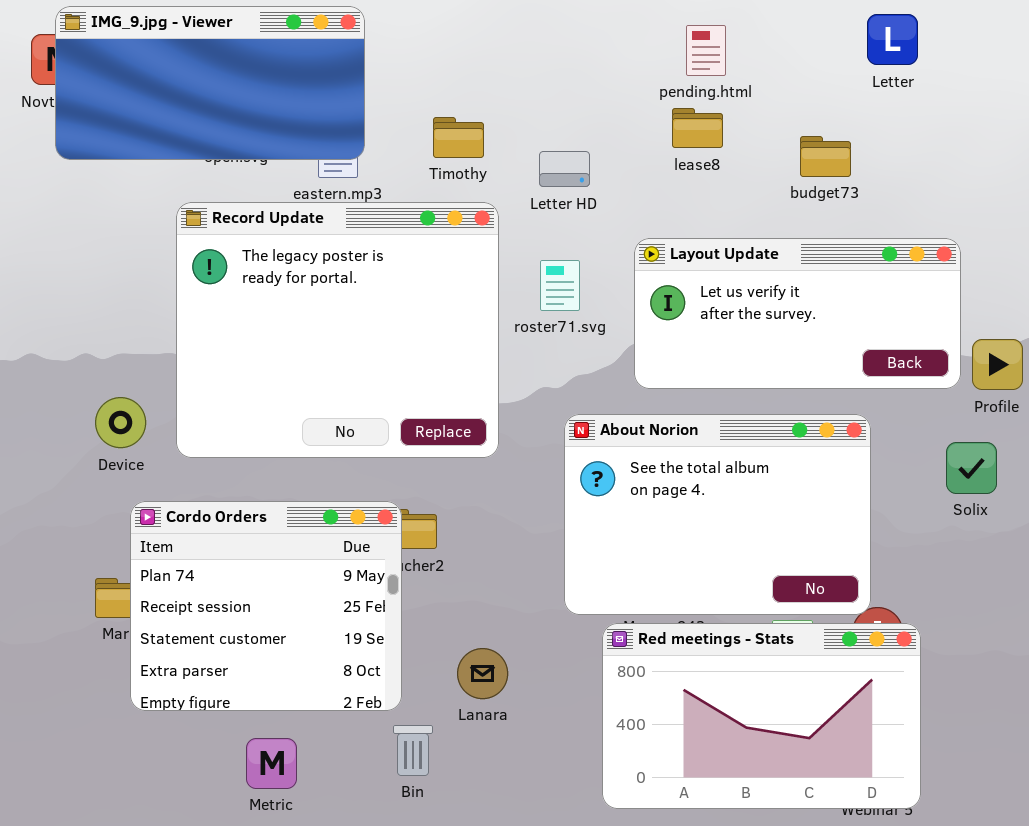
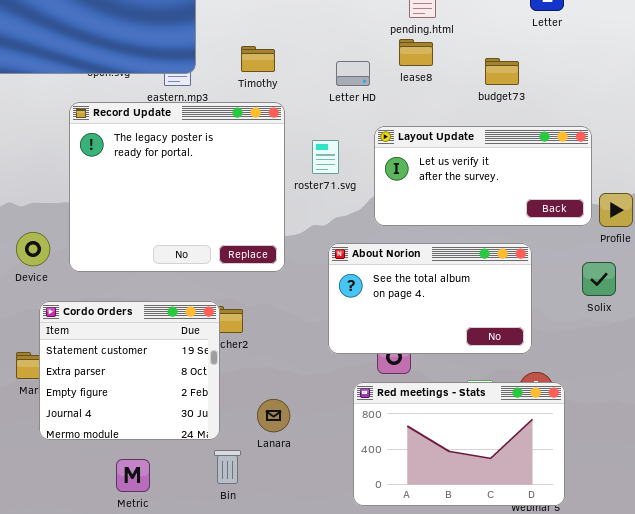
Letter HD: [539,151,590,187] -> [336,61,370,86], moved
About Norion: [564,414,871,615] -> [328,243,532,354], resized
Cordo Orders: [130,501,402,711] -> [39,301,220,440], scrolled down 2 rows

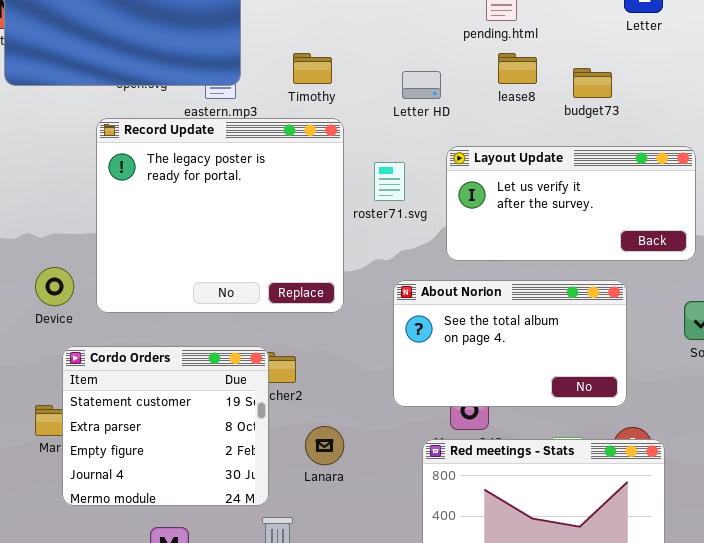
lease8: [399,39,433,66] -> [498,53,537,84], moved
Lanara: [257,399,290,432] -> [305,426,344,465], moved

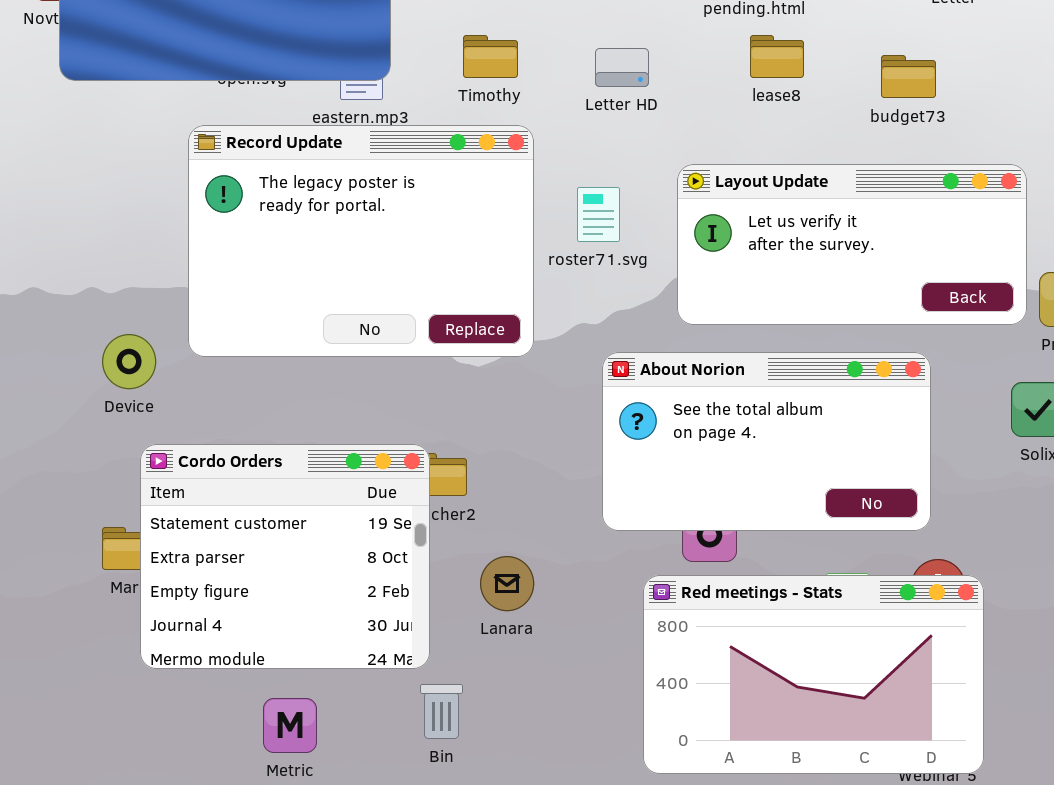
budget73: [573,68,612,98] -> [881,55,936,98], moved
Letter HD: [402,71,441,99] -> [595,48,649,87], moved
Record Update: [96,118,344,313] -> [188,125,534,357], resized

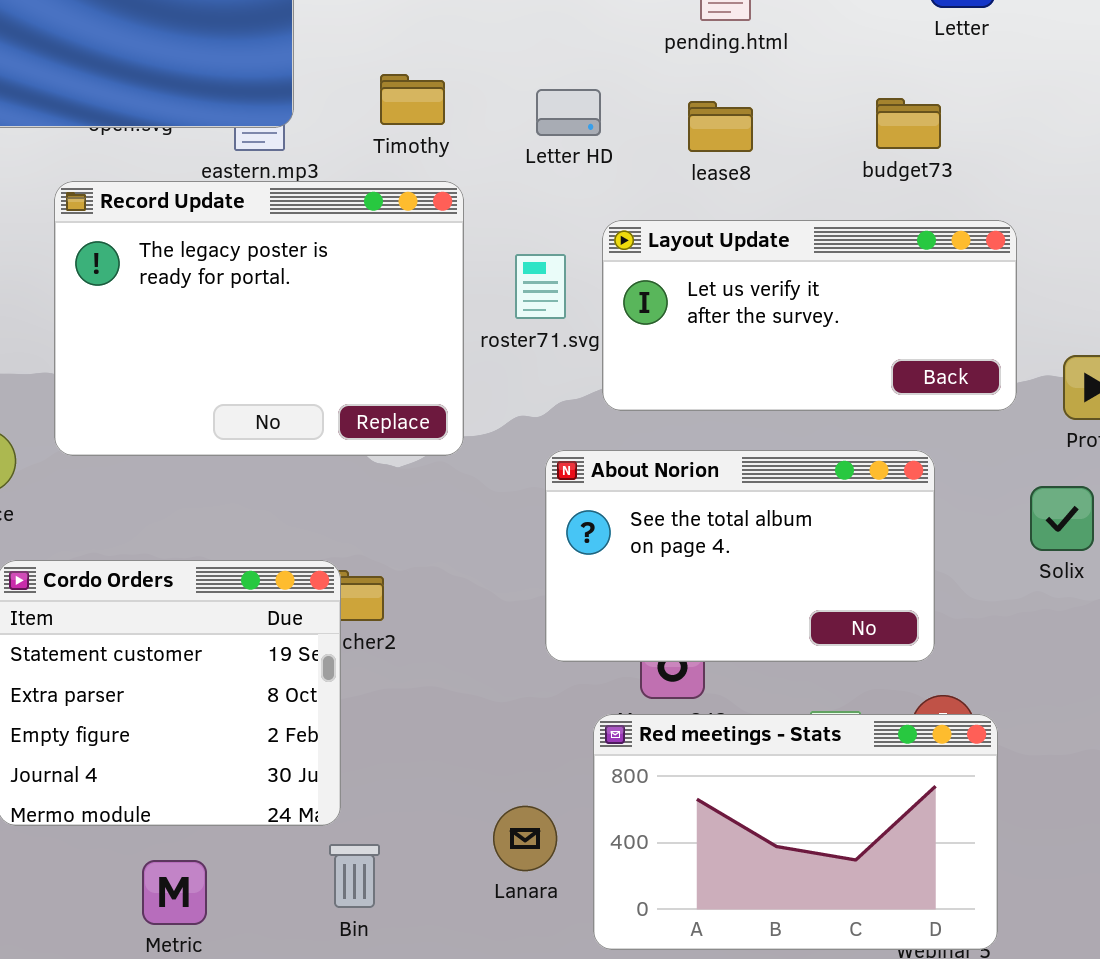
lease8: [750,35,804,78] -> [688,101,753,152], moved
Layout Update: [677,164,1027,325] -> [602,220,1017,411], moved
Lanara: [480,556,534,611] -> [493,806,557,871], moved

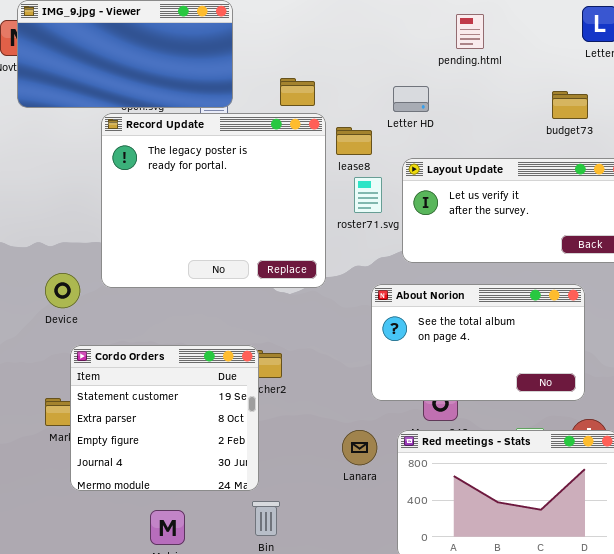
Letter HD: [536,89,601,136] -> [393,86,429,112], moved
lease8: [688,101,753,152] -> [336,127,372,155], moved
Record Update: [54,181,464,456] -> [101,113,326,288], resized
Lanara: [493,806,557,871] -> [342,430,377,465], moved

